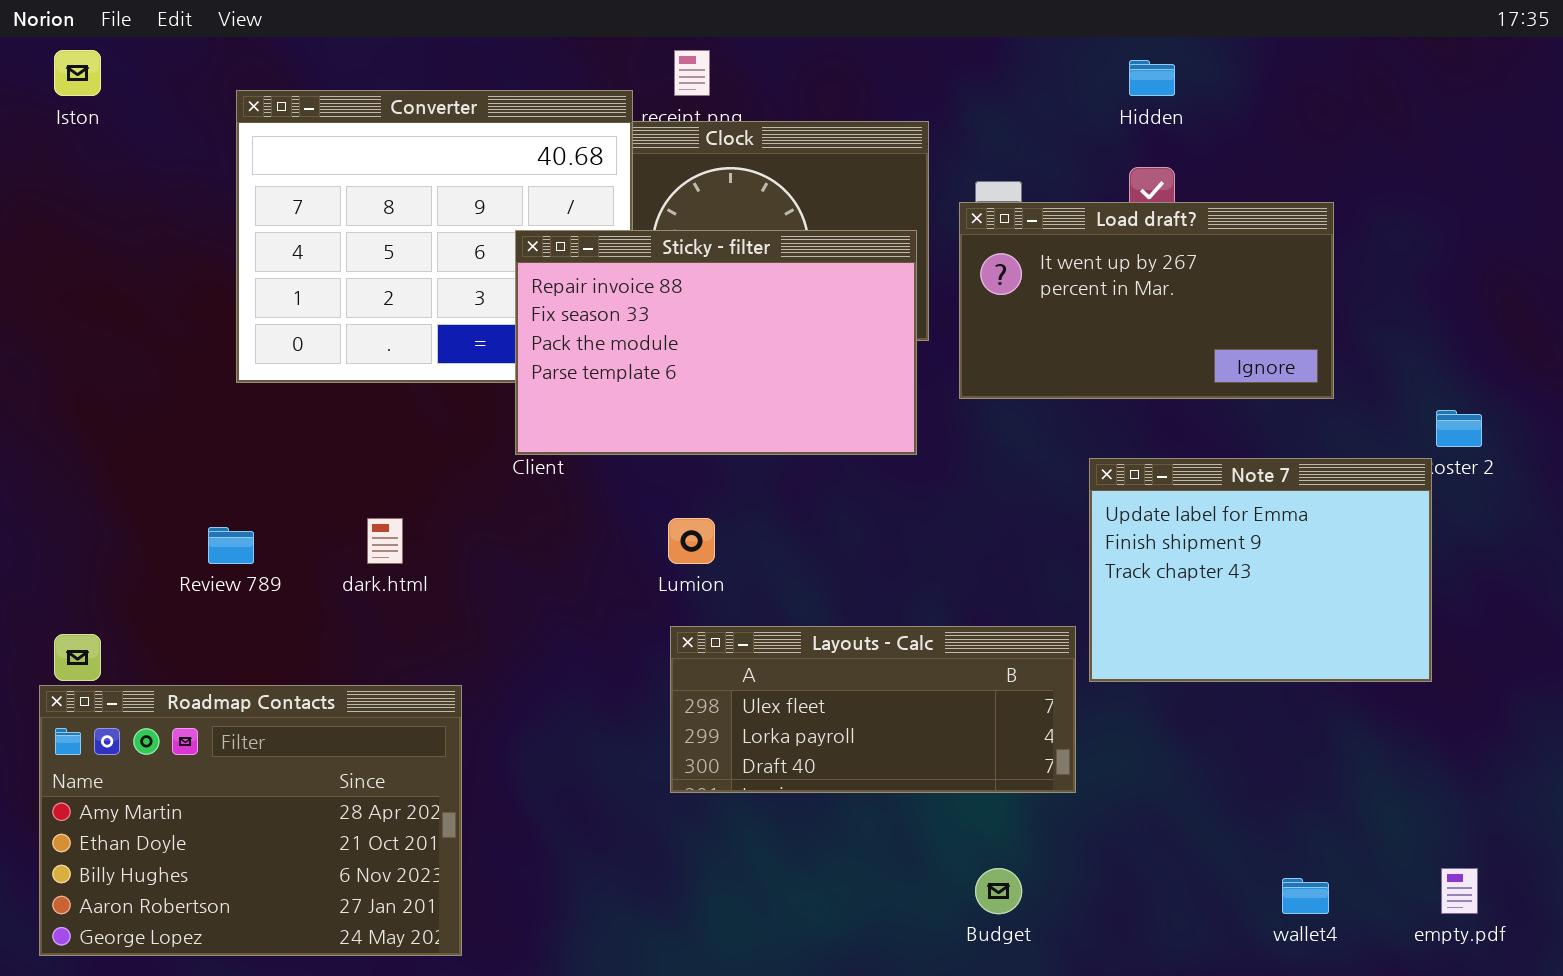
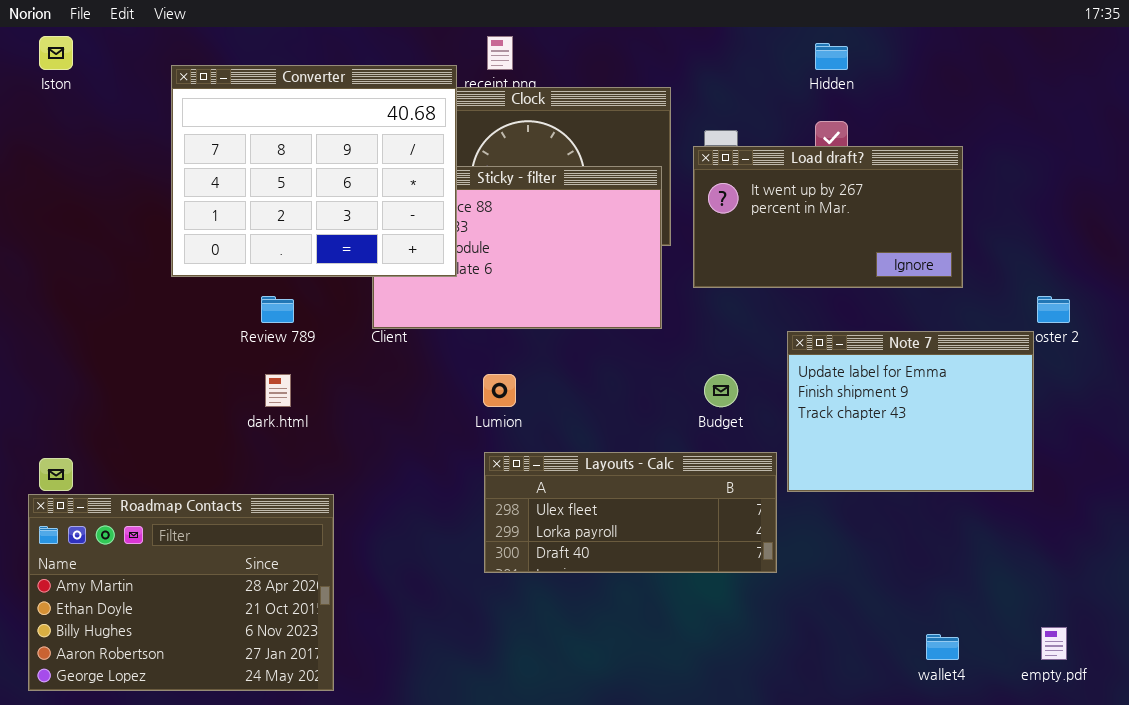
Converter: [236,90,633,383] -> [171,65,457,277], raised
Review 789: [208,527,254,564] -> [261,296,294,323], moved
Budget: [975,868,1022,914] -> [704,374,738,407], moved

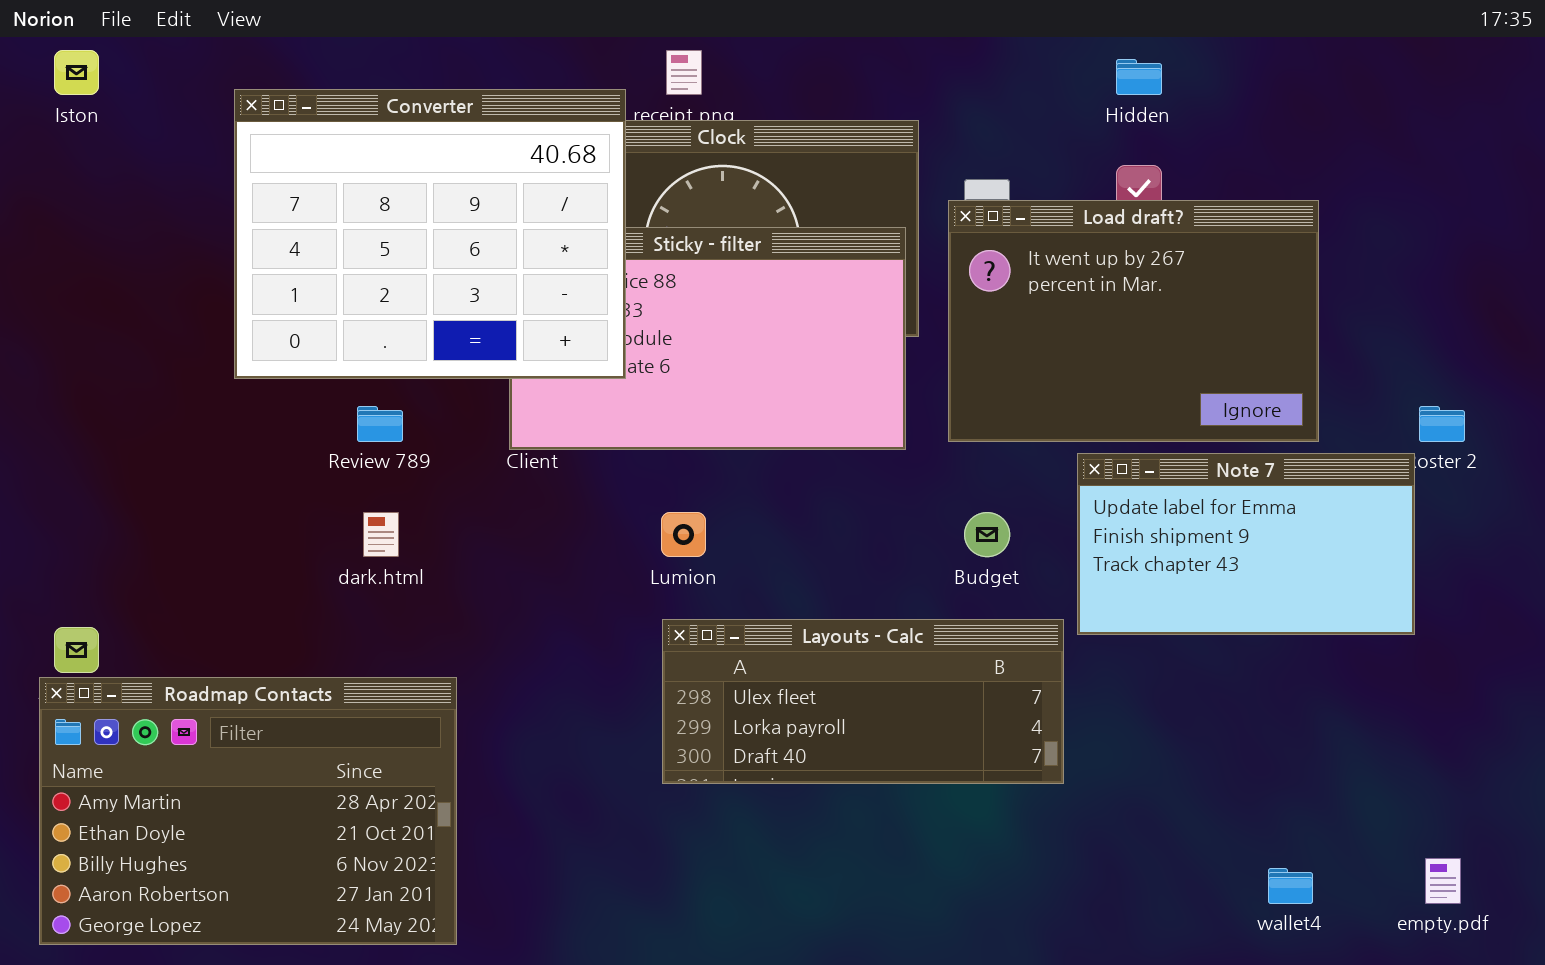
Load draft?: [693,146,963,288] -> [948,200,1319,442], resized
Note 7: [787,331,1034,492] -> [1077,453,1415,635], resized

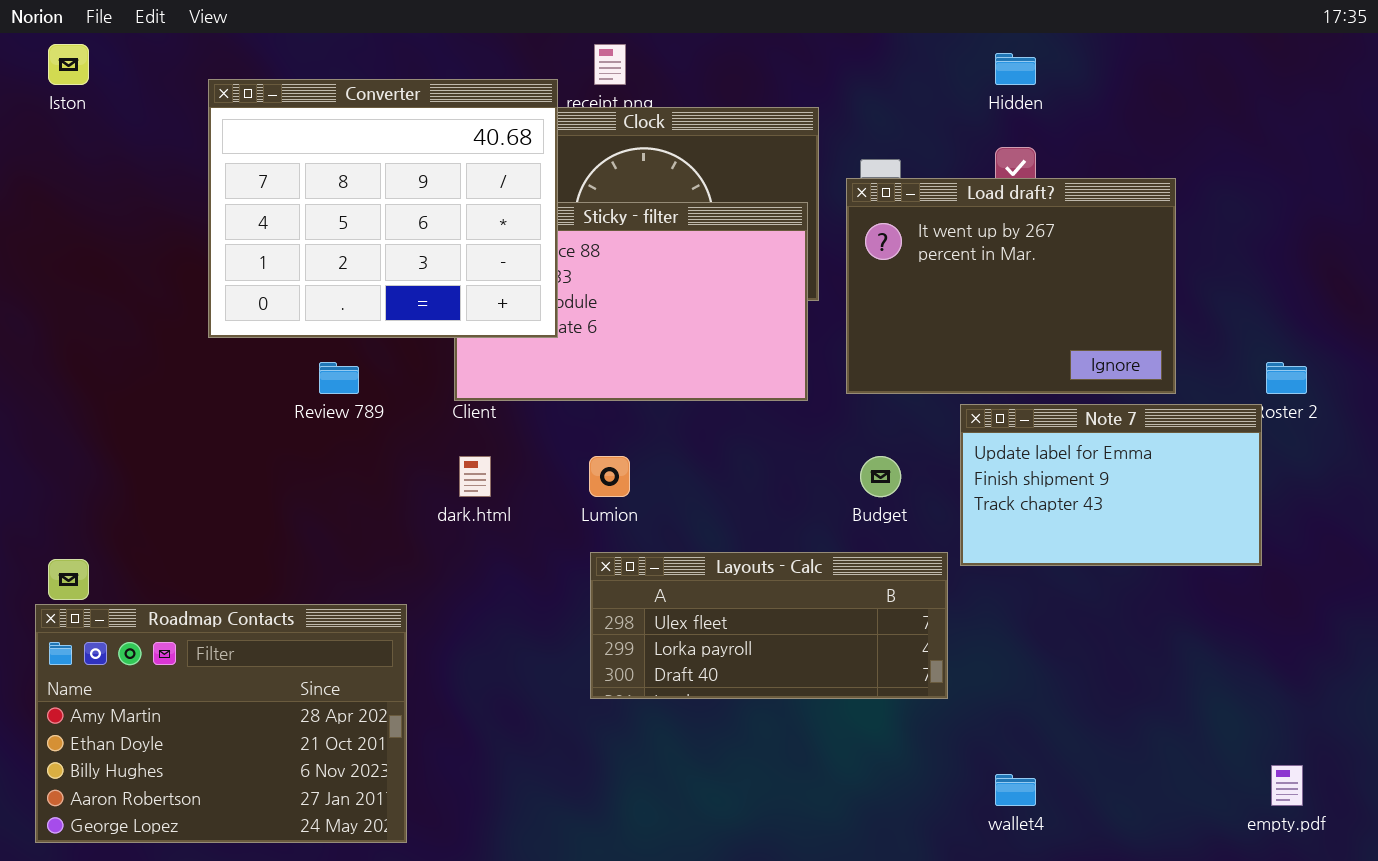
dark.html: [363,512,399,557] -> [459,456,491,497], moved
wallet4: [1268,868,1313,904] -> [995,774,1036,806], moved

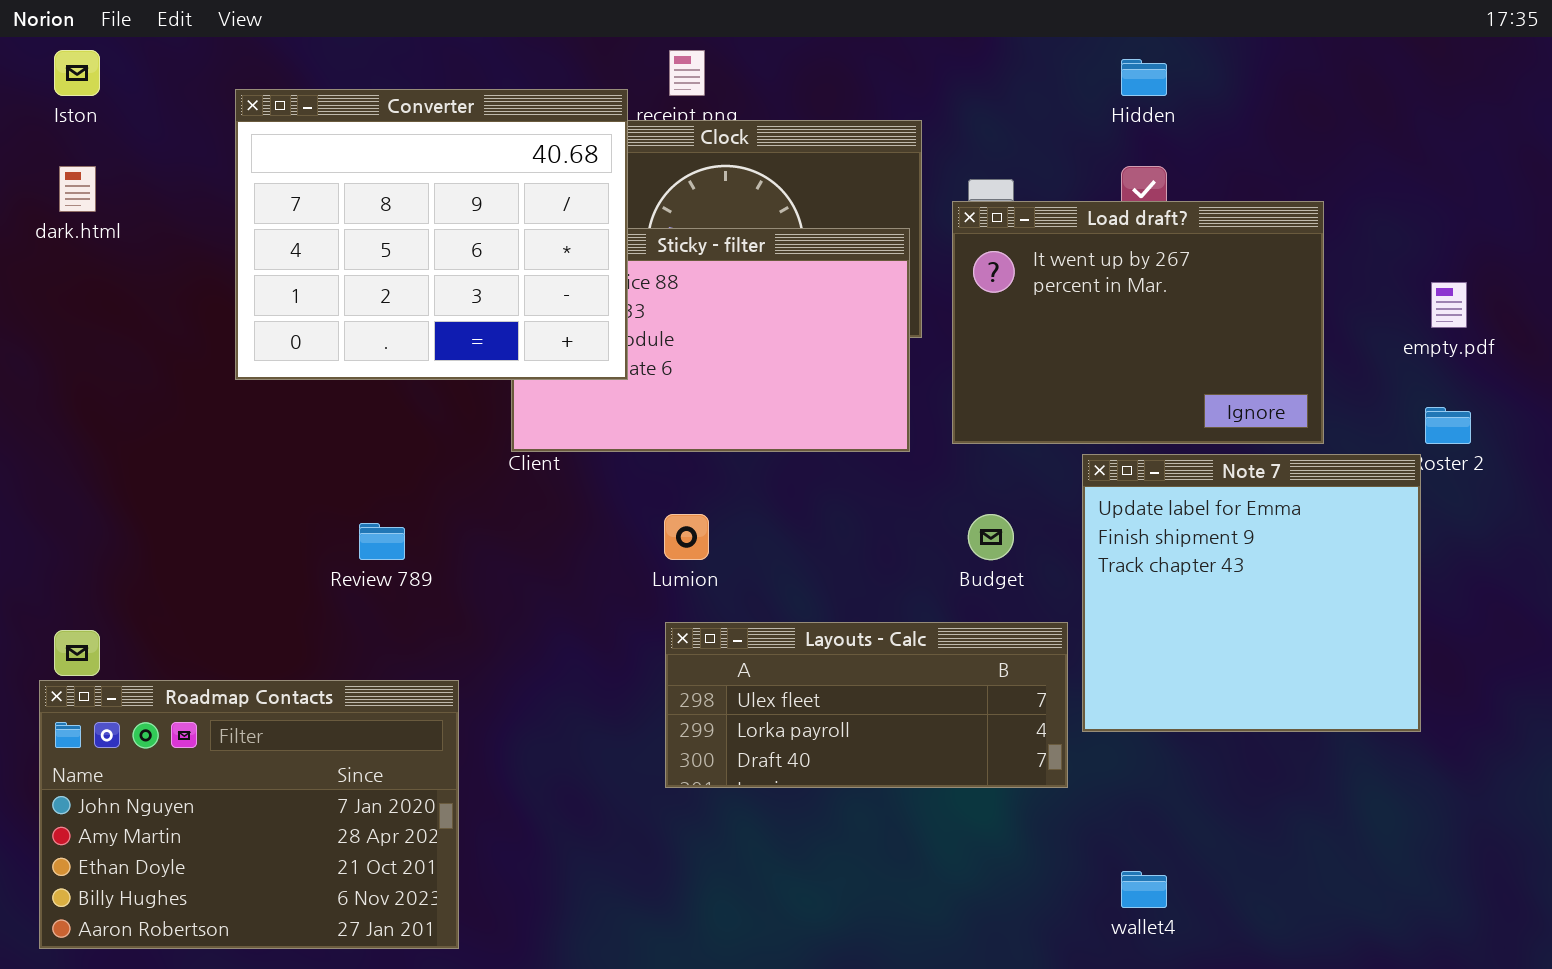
Review 789: [319,362,359,394] -> [359,523,405,560], moved
Note 7: [960,404,1262,566] -> [1082,454,1421,732], resized
dark.html: [459,456,491,497] -> [59,166,96,212], moved
Roadmap Contacts: [35,604,407,843] -> [39,680,459,949], scrolled up 1 row
empty.pdf: [1271,765,1303,806] -> [1431,282,1467,328], moved

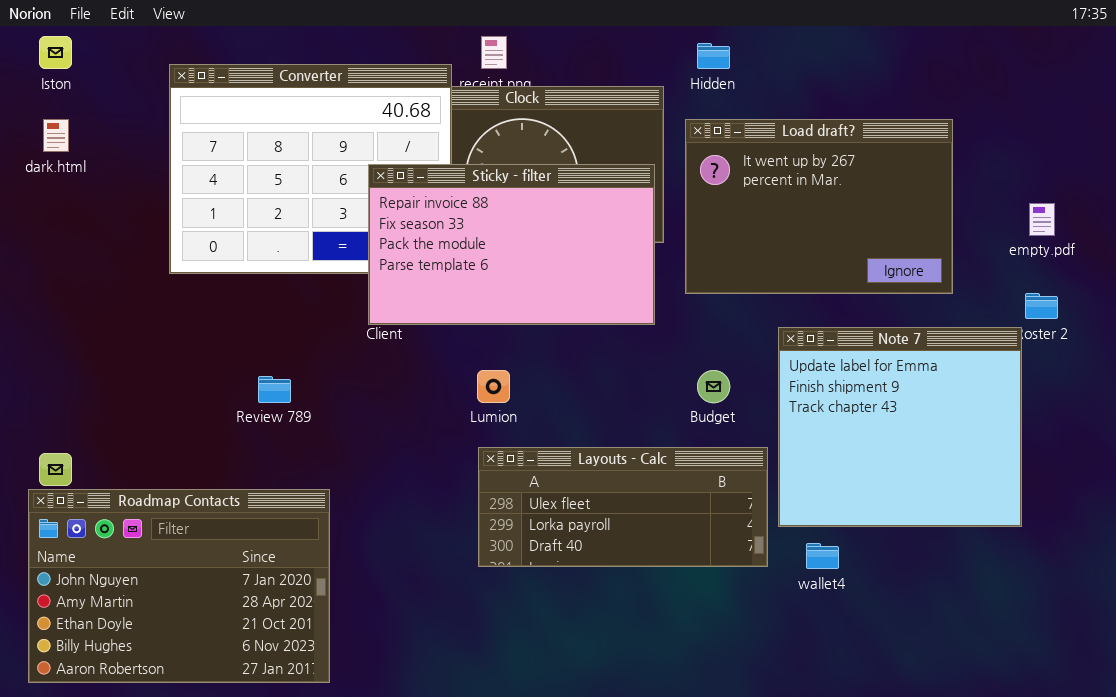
Hidden: [1121,59,1167,96] -> [697,43,730,69], moved
Load draft?: [952,201,1324,444] -> [685,119,953,294], moved
Sticky - filter: [511,228,910,452] -> [368,164,655,325], raised
wallet4: [1121,871,1167,908] -> [806,543,839,569], moved

